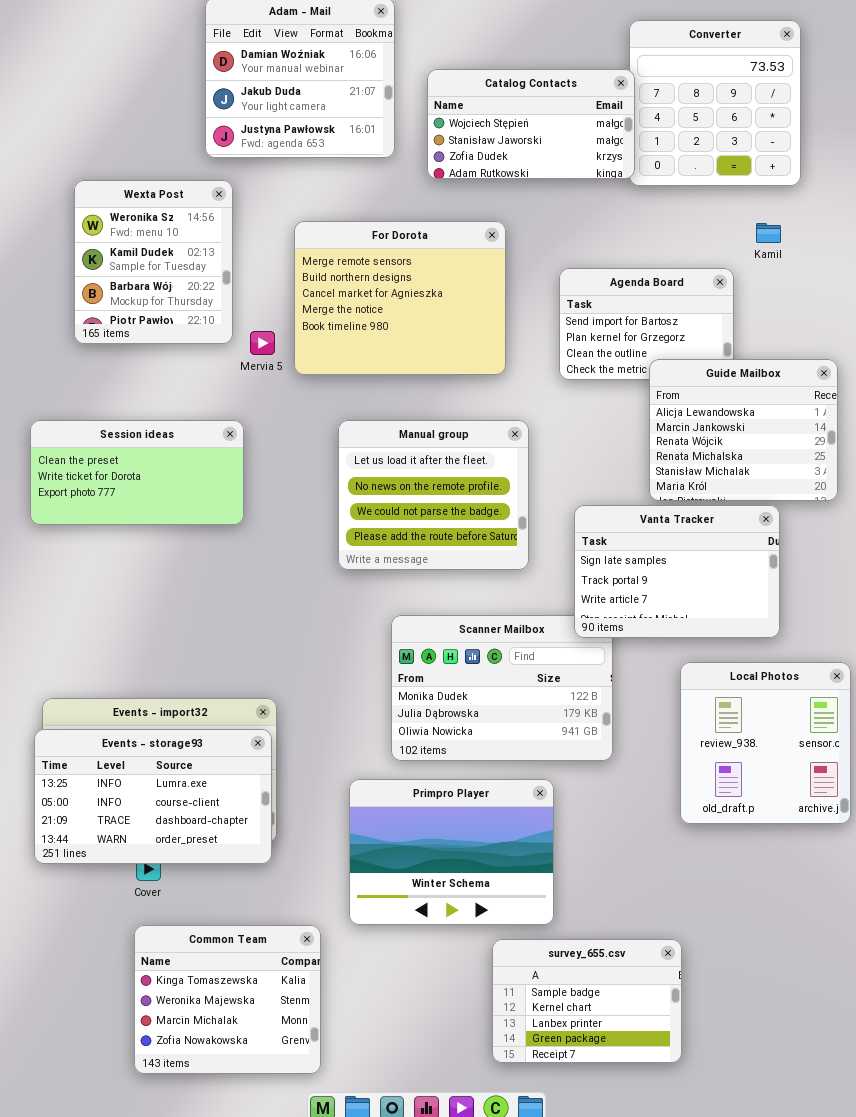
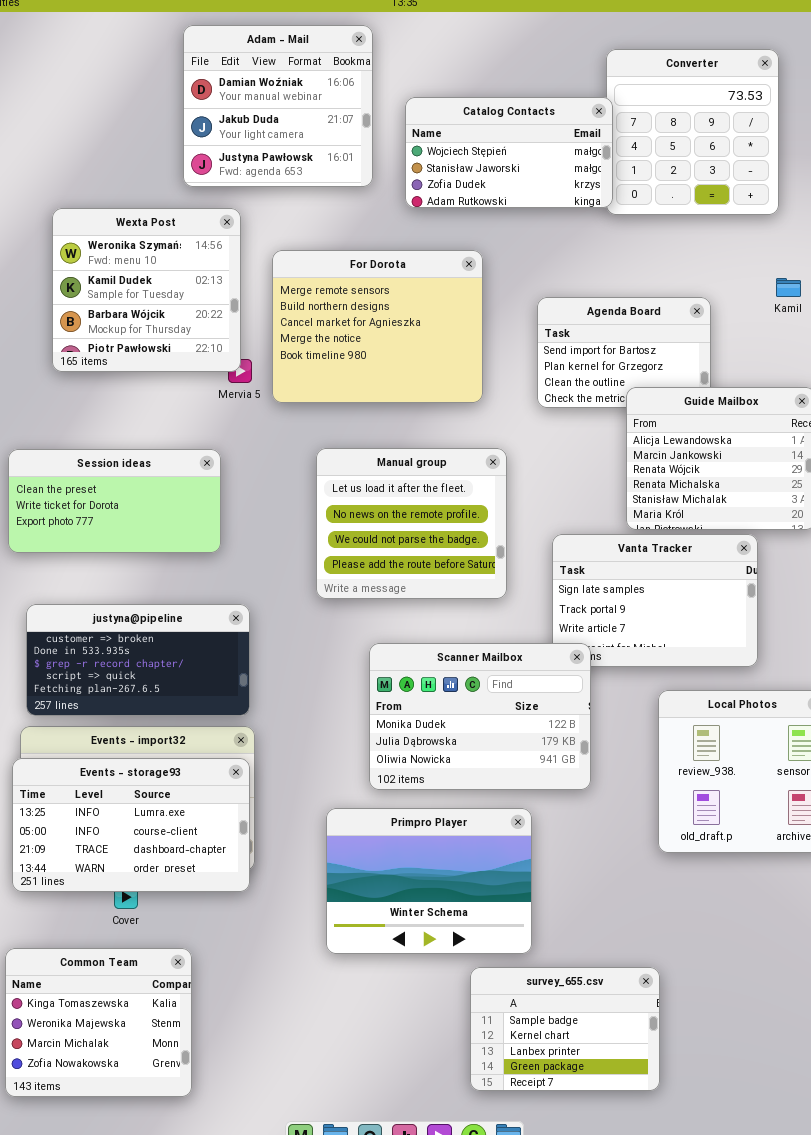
Wexta Post: [74,180,233,344] -> [52,208,241,372], resized
Kamil: [756,223,781,243] -> [776,278,801,297], moved
justyna@pipeline: none -> [26,604,250,716], opened
Scanner Mailbox: [391,615,613,761] -> [369,643,591,790], raised
Common Team: [134,925,321,1074] -> [5,948,192,1097], moved

